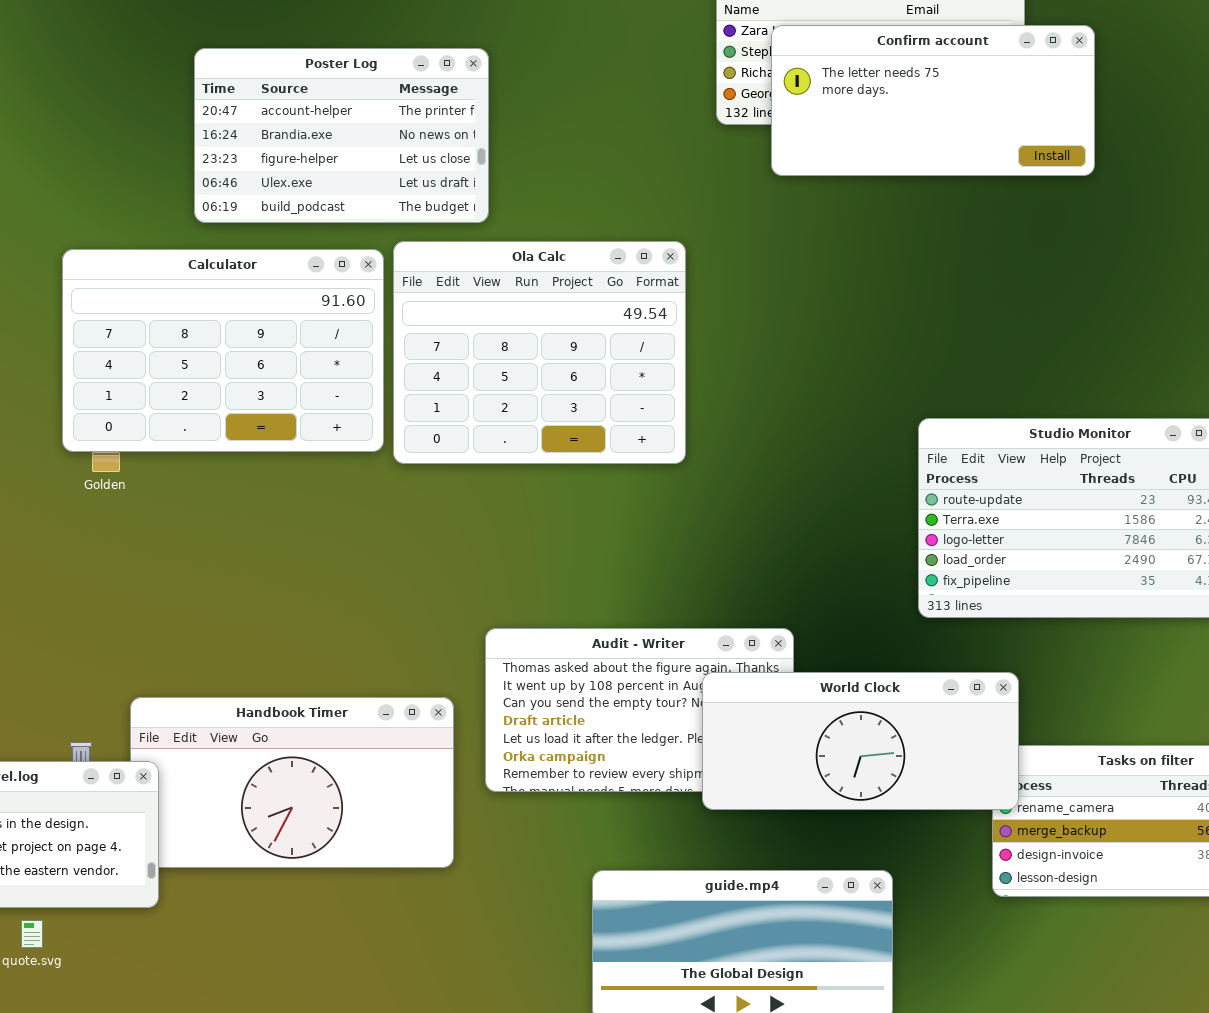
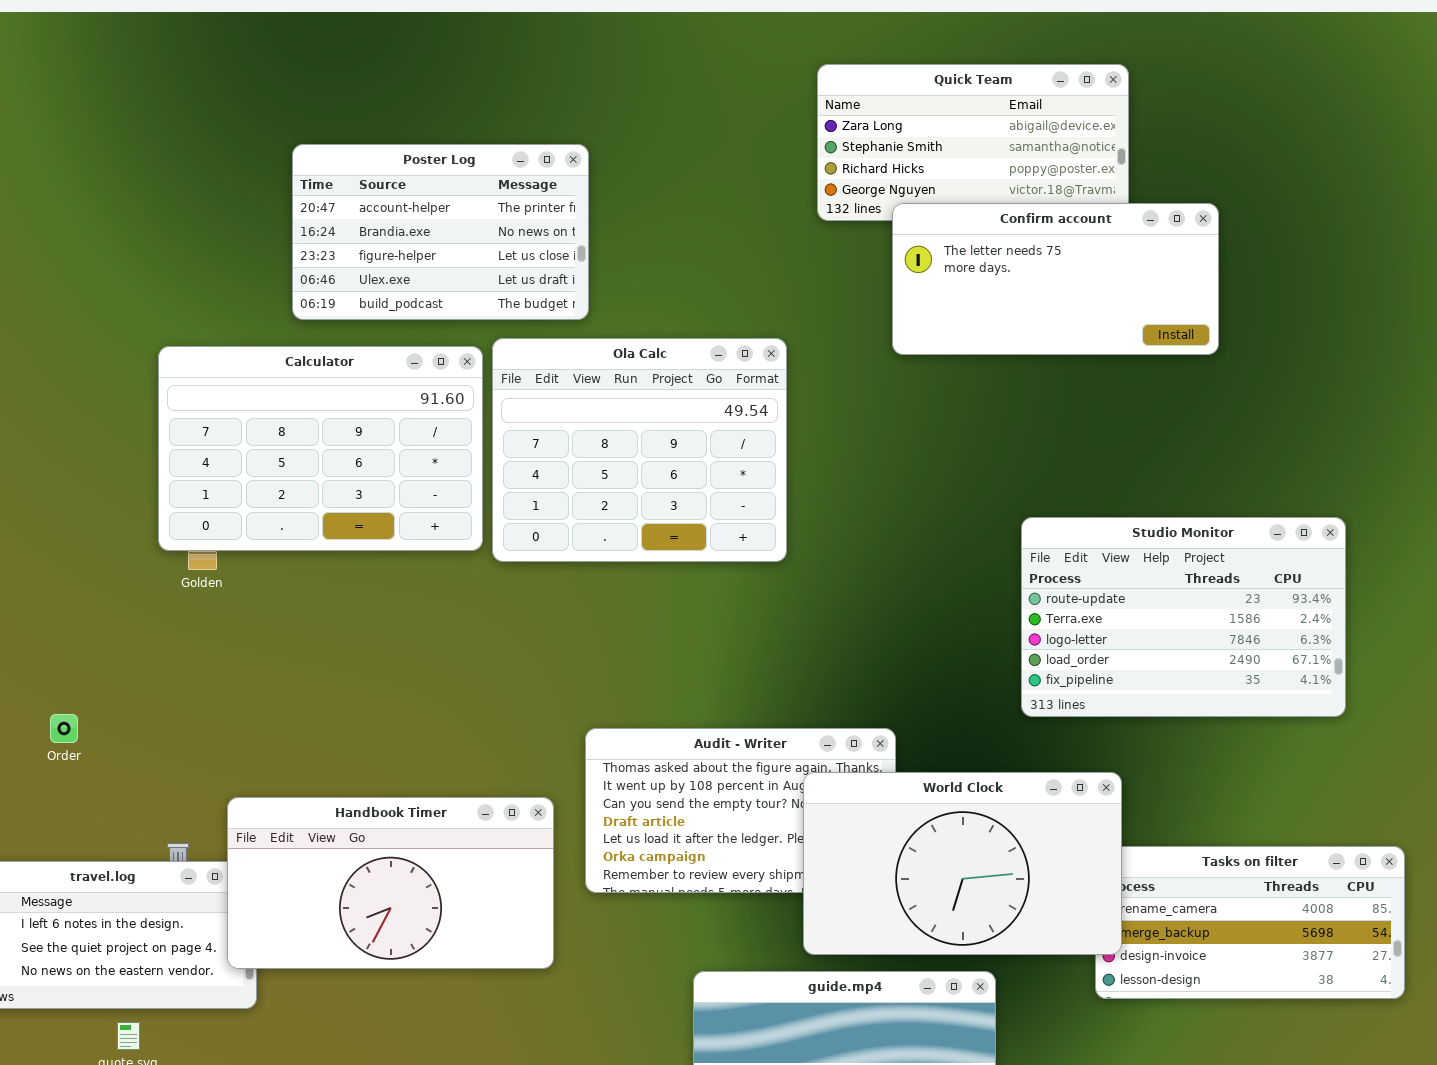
Confirm account: [771,25,1095,176] -> [892,203,1219,355], moved
World Clock: [702,672,1019,810] -> [803,772,1122,955], resized
Handbook Timer: [130,697,454,868] -> [227,797,554,969], raised

